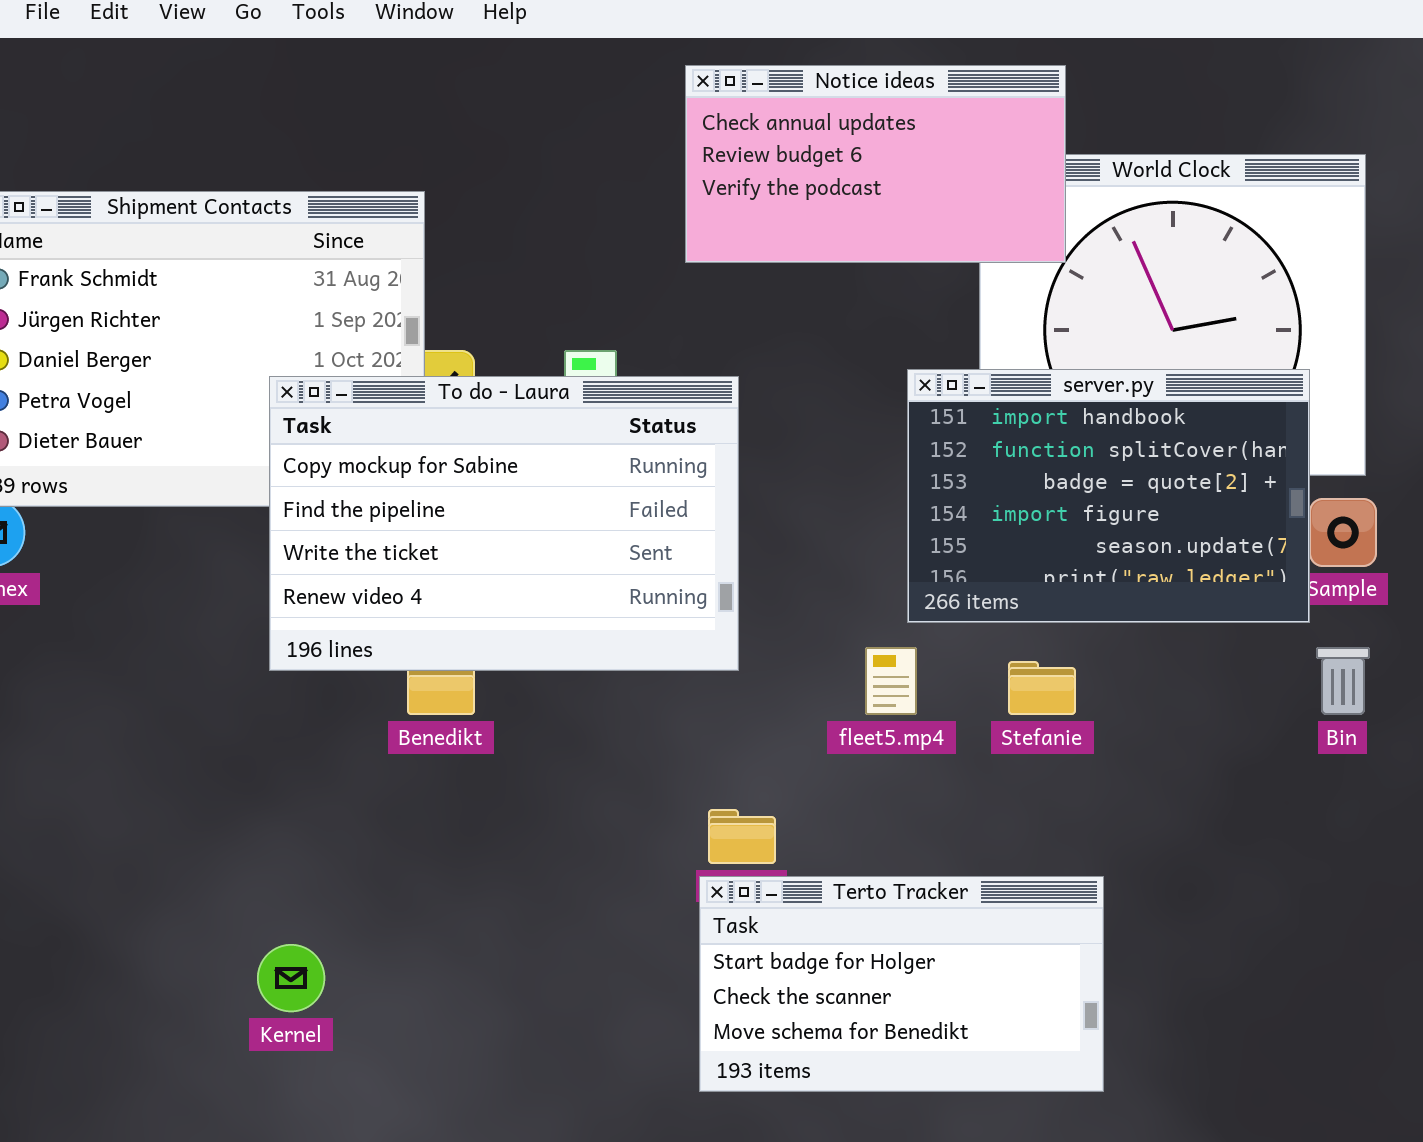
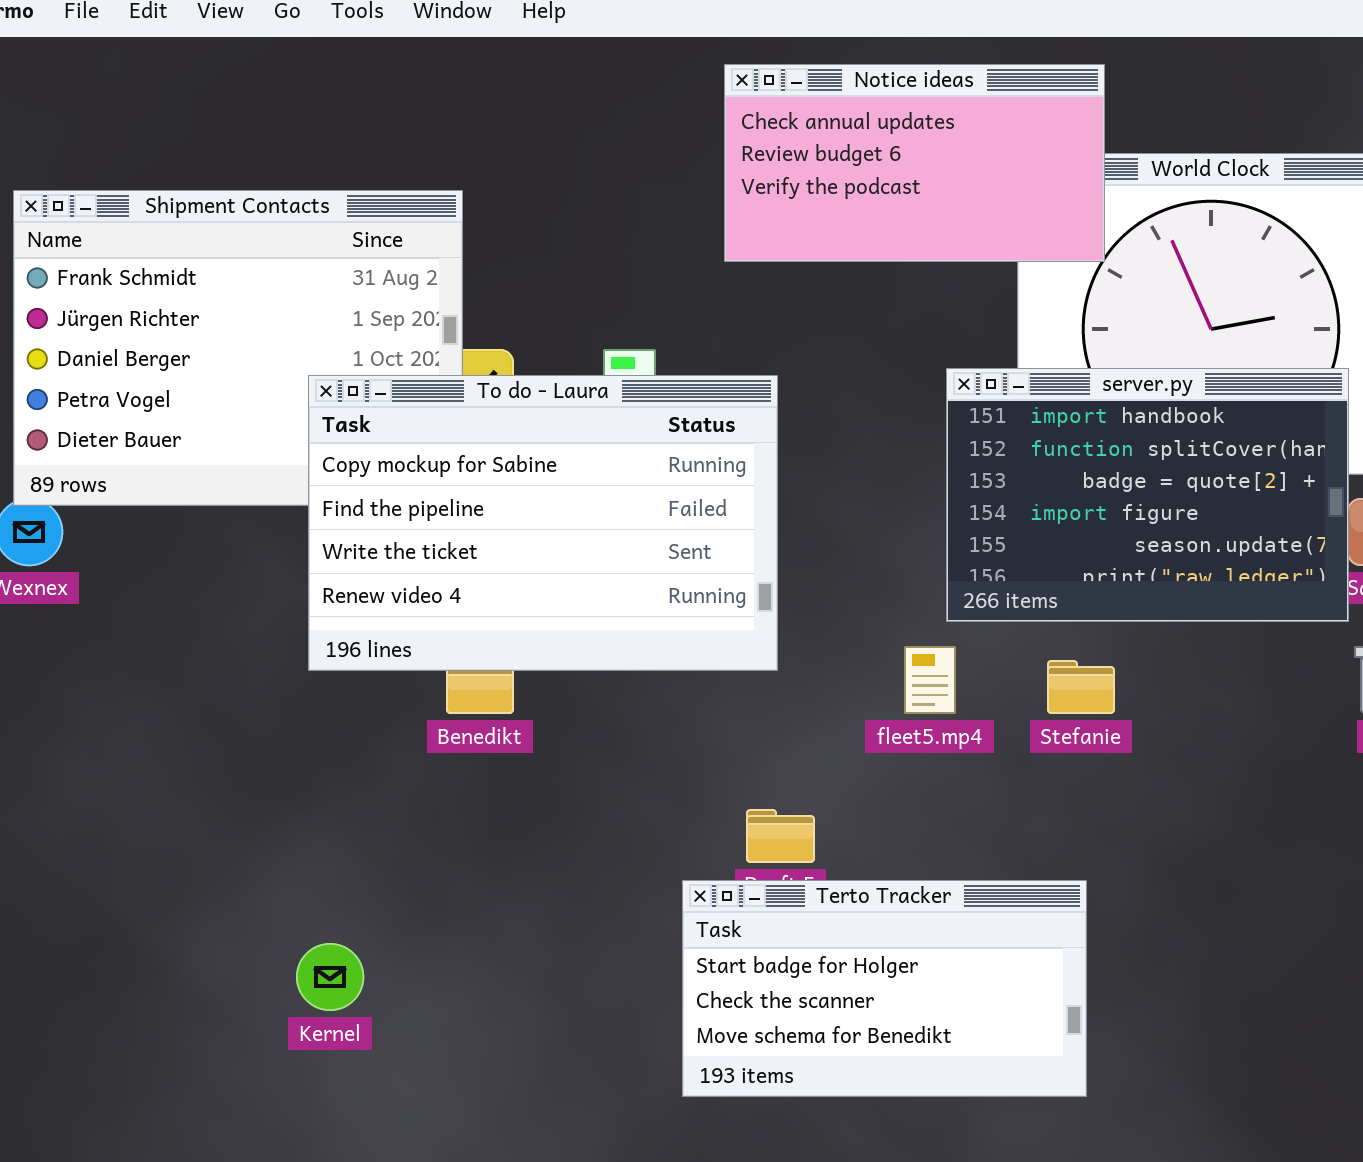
Terto Tracker: [699,876,1104,1092] -> [682,880,1087,1097], moved

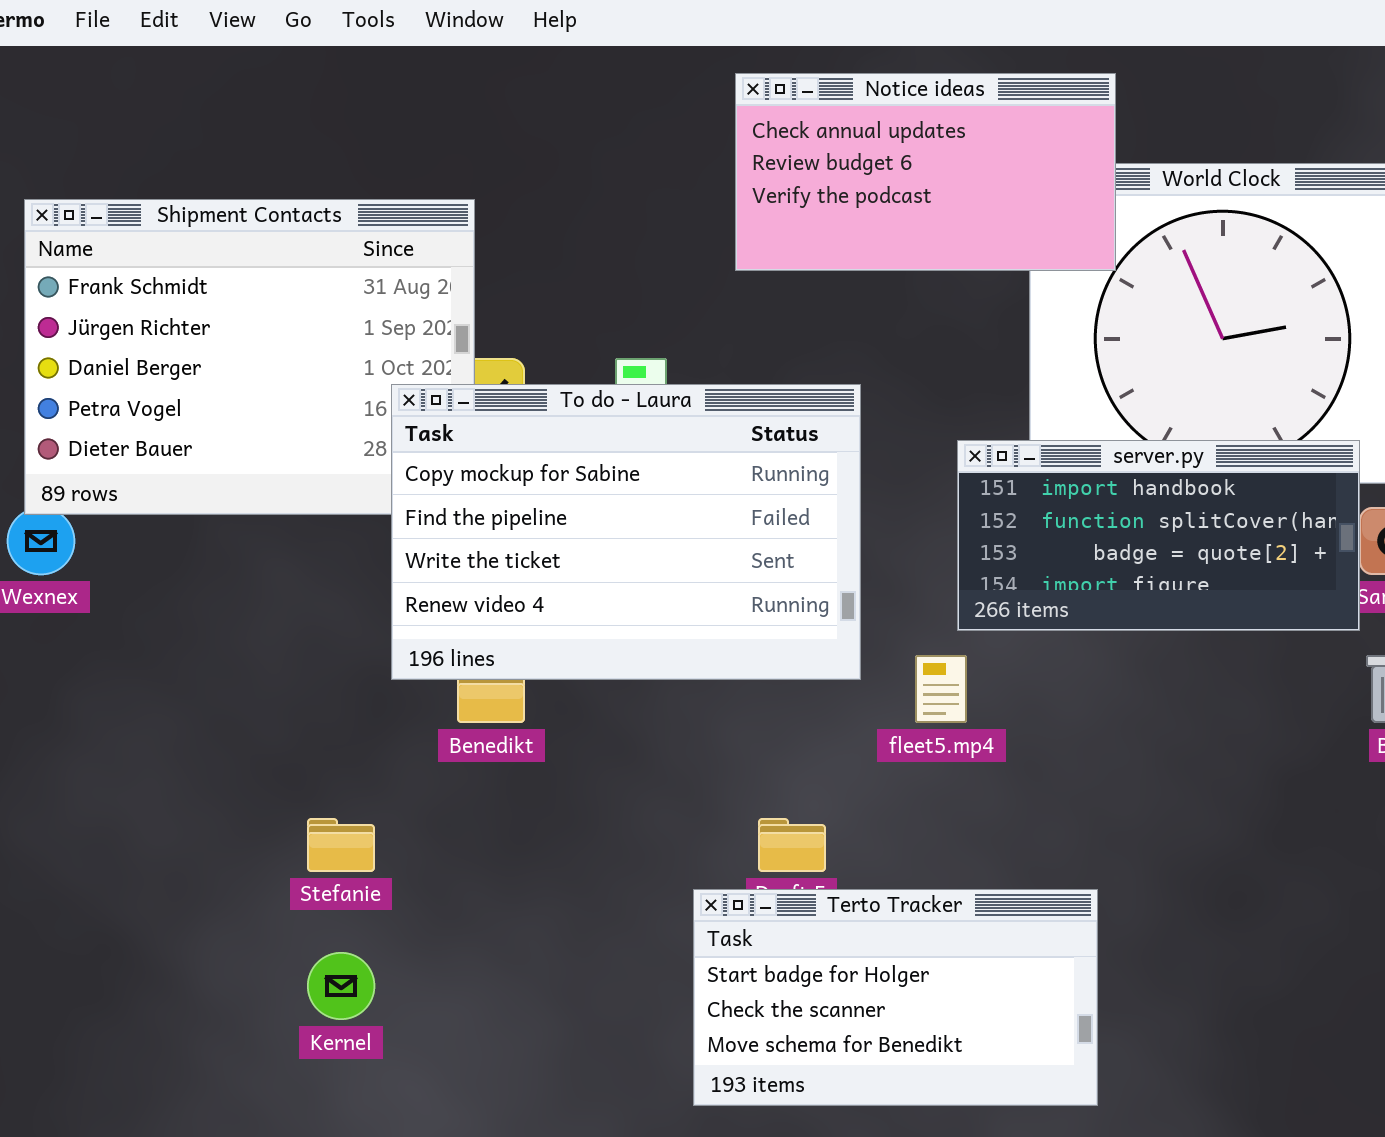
server.py: [946,368,1349,622] -> [957,440,1360,631], resized
To do - Laura: [308,375,778,671] -> [391,384,861,680], moved
Stefanie: [1047,660,1115,714] -> [307,818,375,872], moved

